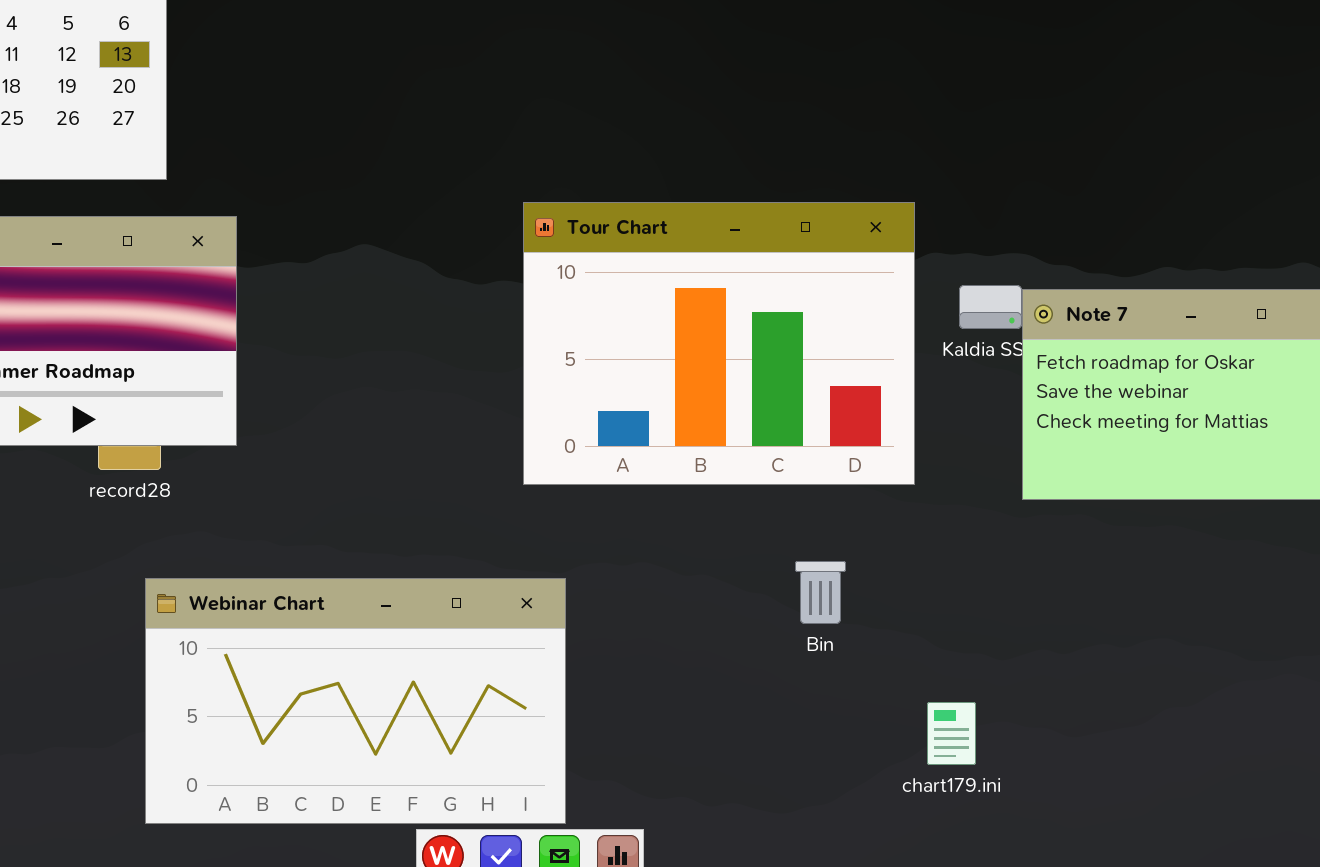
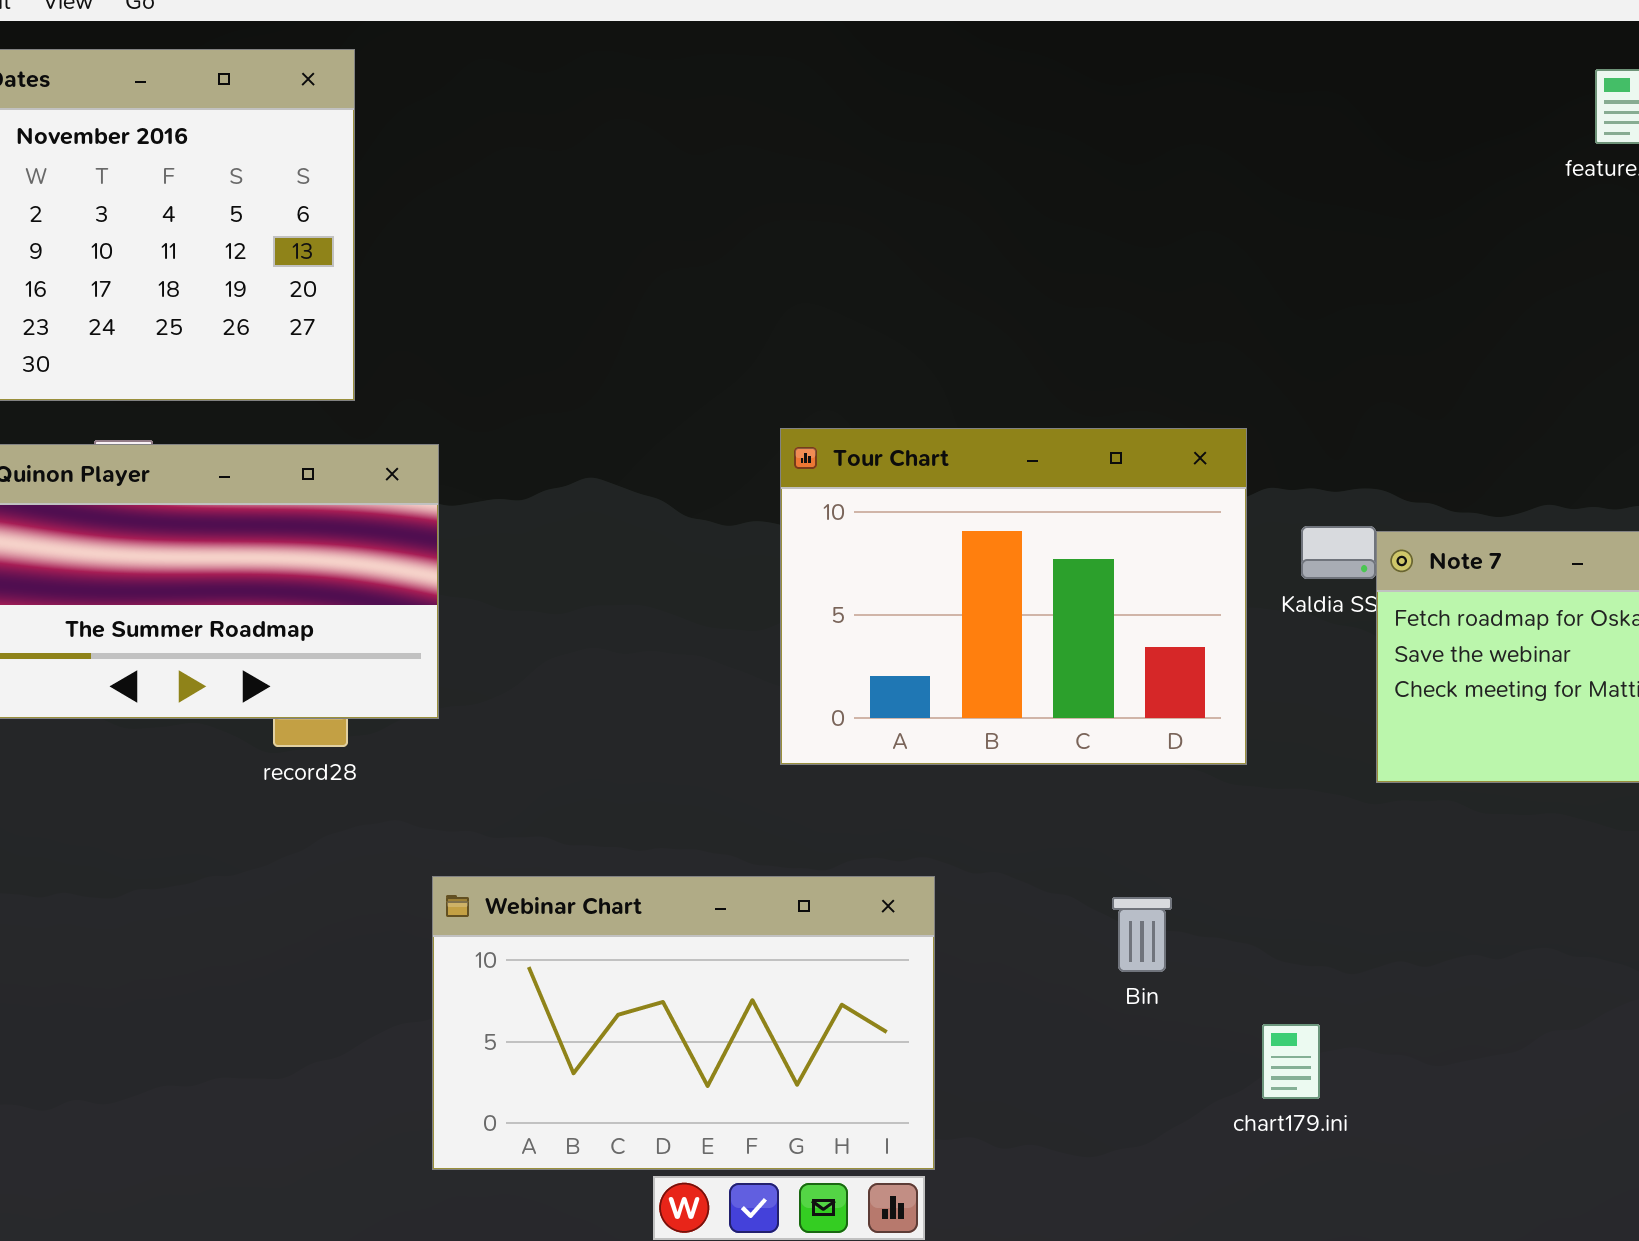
Bin: [795,561,846,624] -> [1112,897,1172,972], moved
Webinar Chart: [145,578,566,824] -> [432,876,935,1170], moved

